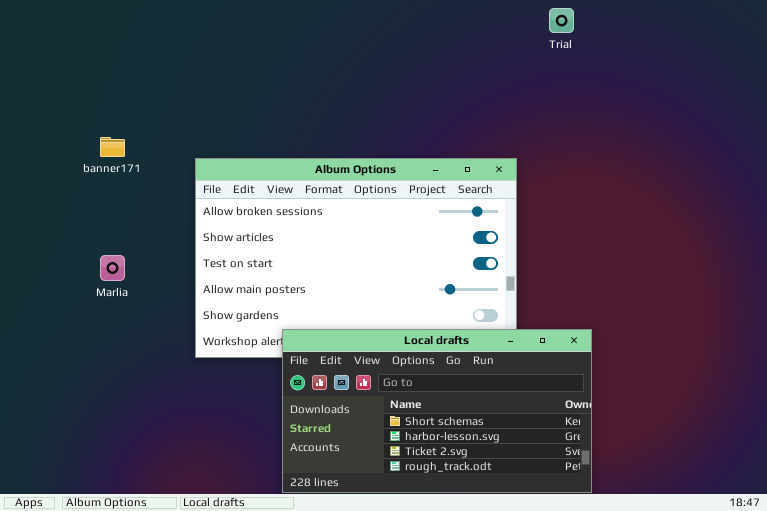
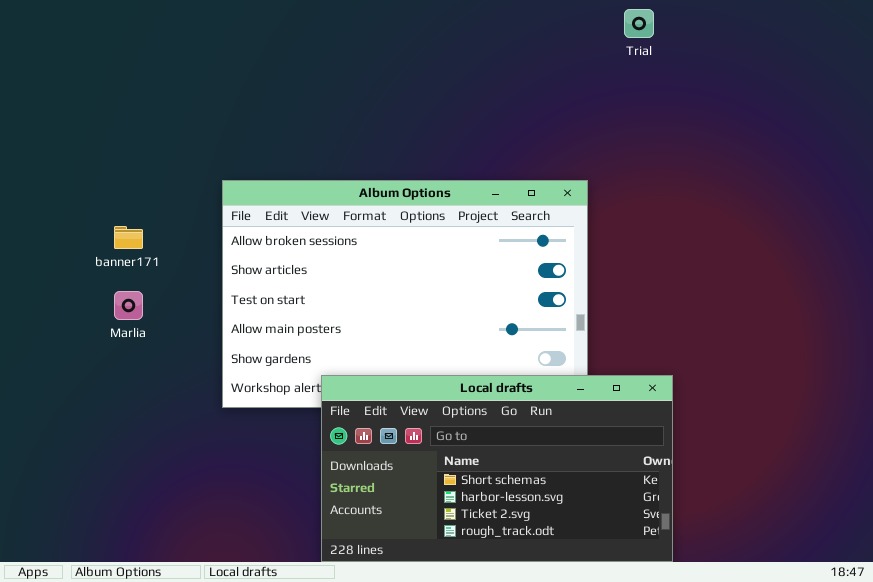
banner171: [100,137,125,157] -> [114,226,143,249], moved

